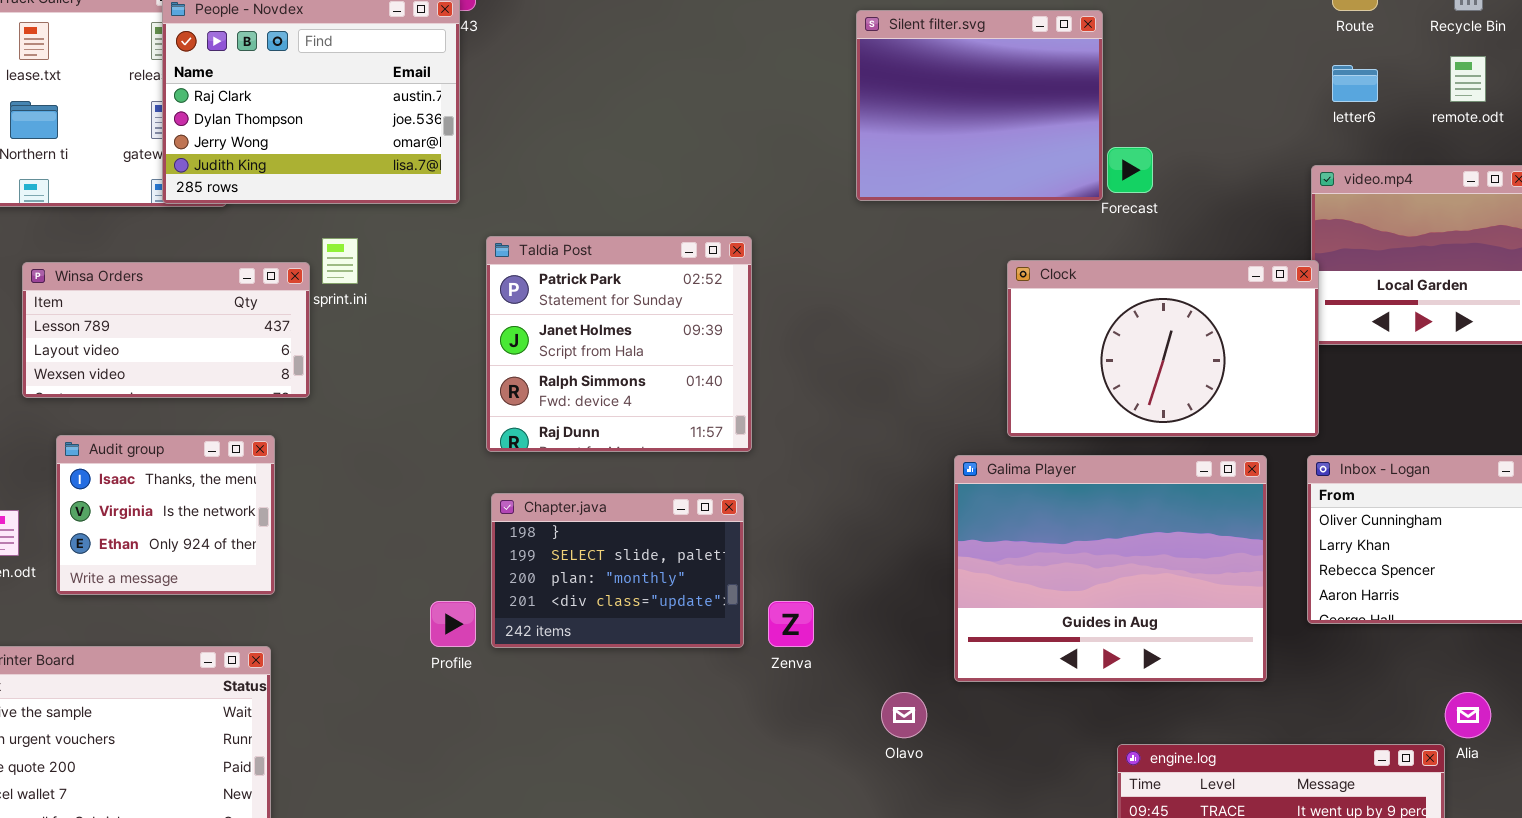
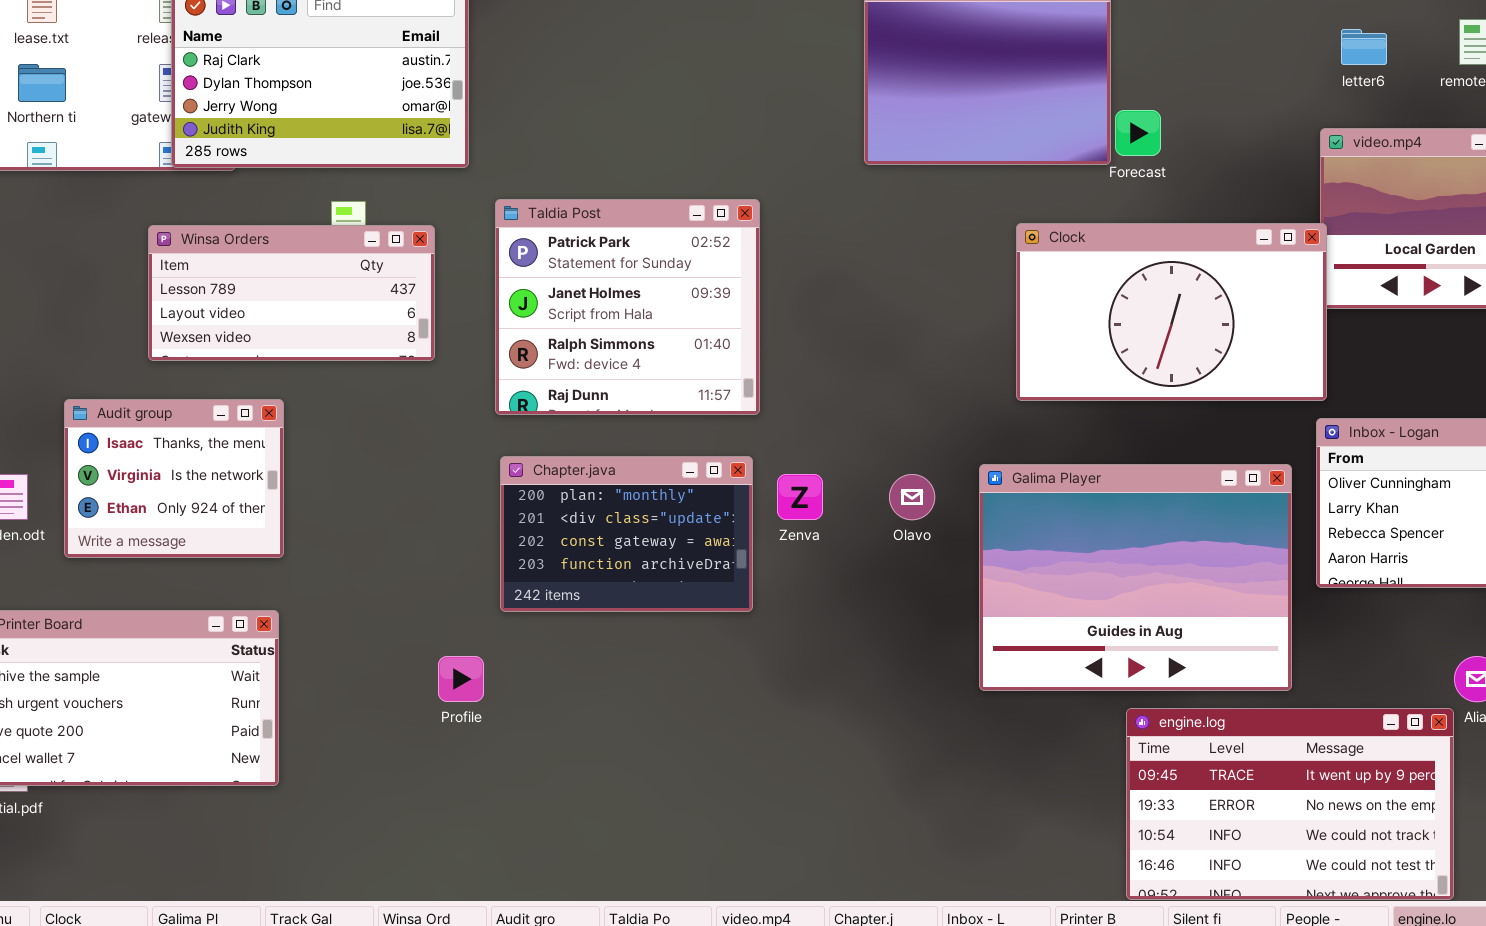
Winsa Orders: [22,262,310,398] -> [148,225,435,361], moved
Galima Player: [954,455,1267,682] -> [979,464,1292,691], moved
Chapter.java: [491,493,744,648] -> [500,456,753,612], scrolled down 2 rows
Profile: [430,601,476,647] -> [438,656,484,702], moved
Zenva: [768,601,814,647] -> [777,474,823,520], moved
Olavo: [881,692,927,738] -> [889,474,935,520], moved

